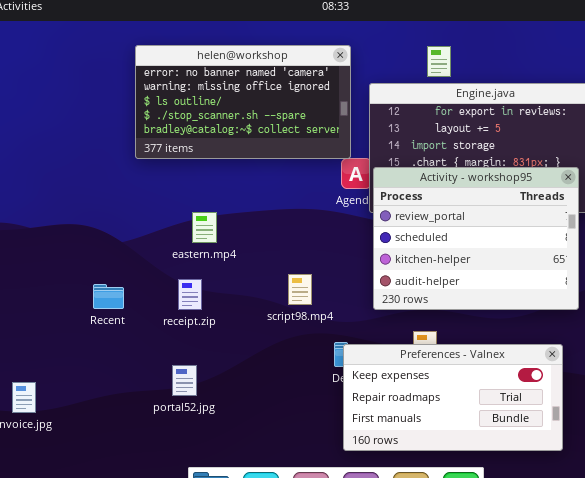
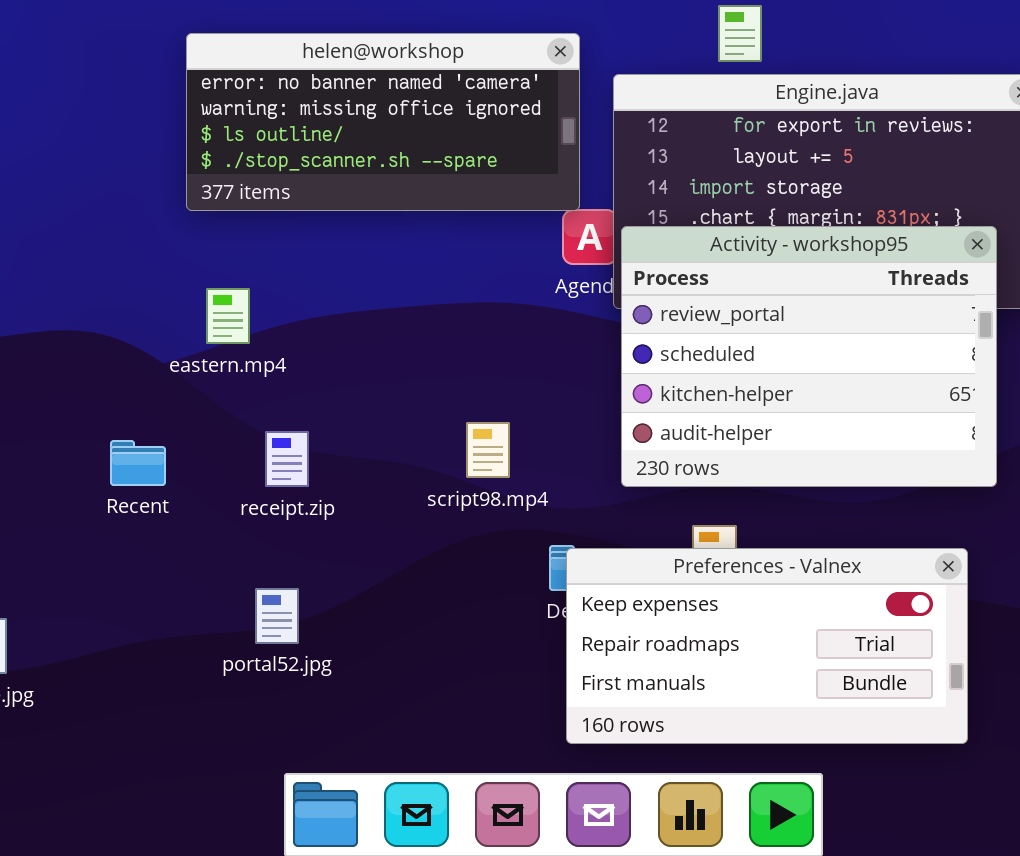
helen@workshop: [135,45,351,159] -> [186,33,580,211], resized
eastern.mp4: [192,212,217,243] -> [206,288,250,344], moved

